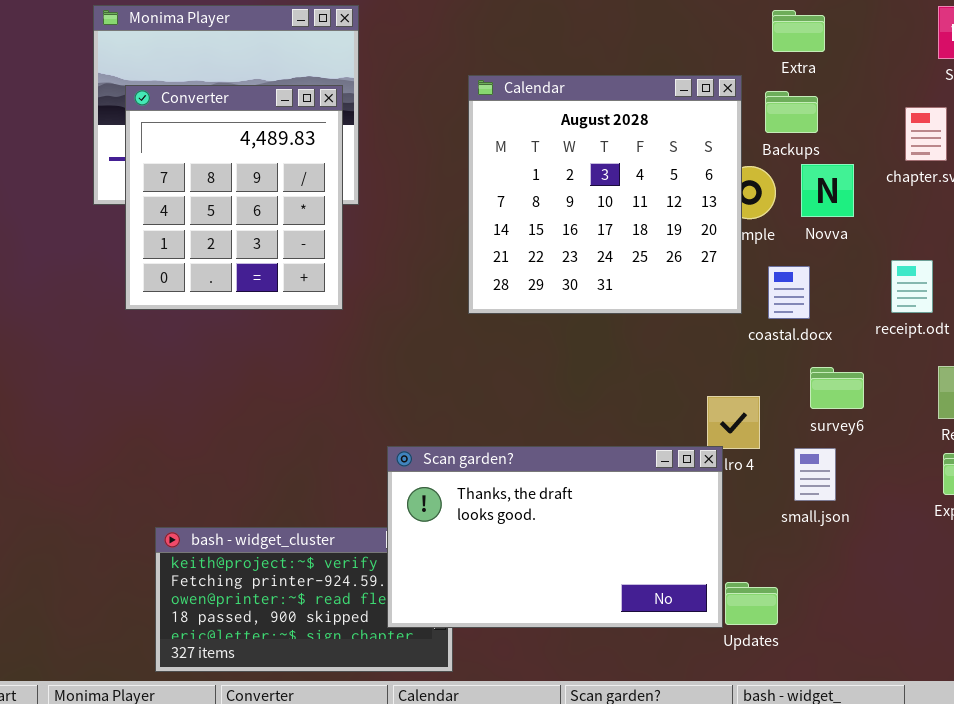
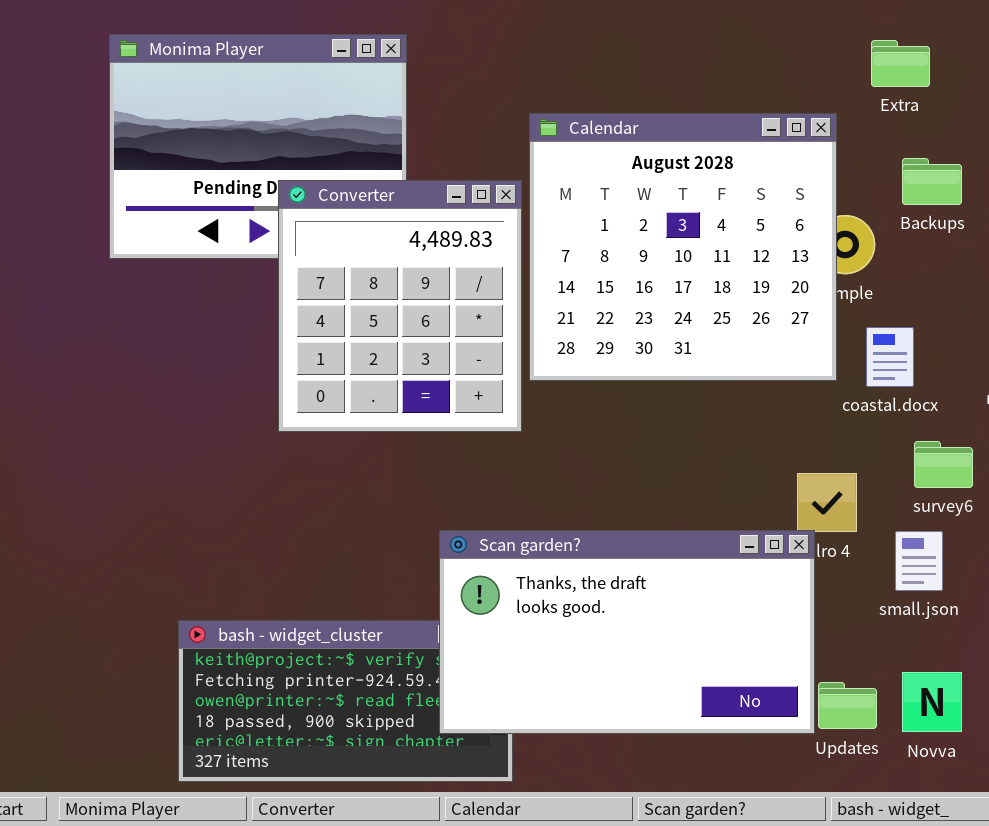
Converter: [125,85,343,310] -> [278,180,522,432], moved
Backups: [765,91,818,133] -> [902,158,962,205], moved
Novva: [801,164,854,217] -> [902,672,962,732], moved

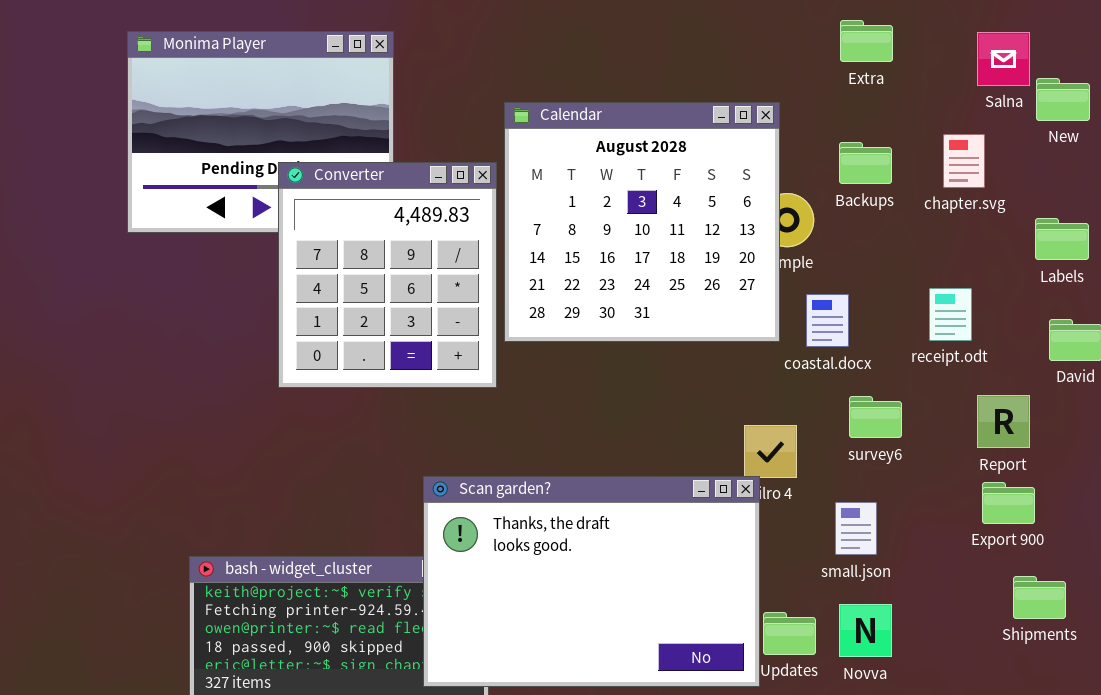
Extra: [871,40,930,87] -> [840,20,893,62], moved
Scan garden?: [439,530,815,734] -> [423,476,760,687], resized
small.json: [895,531,943,591] -> [835,502,877,555], moved

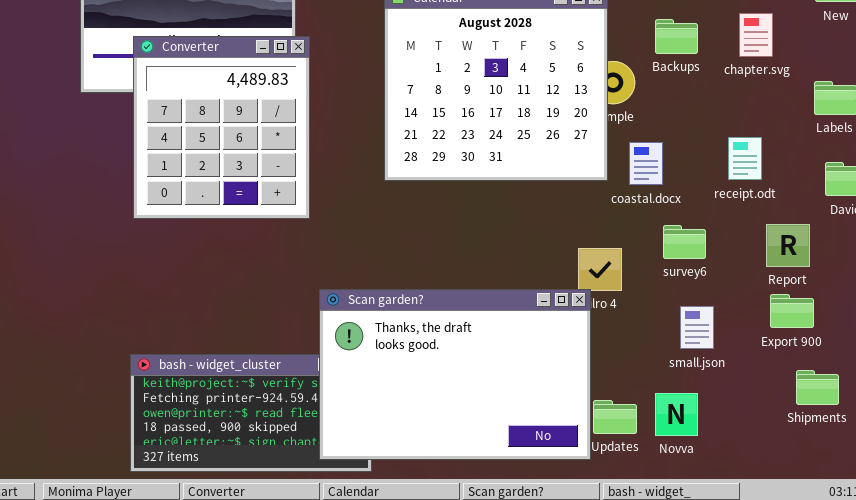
Converter: [278,162,497,388] -> [133,36,310,219], moved
small.json: [835,502,877,555] -> [680,306,714,349], moved

